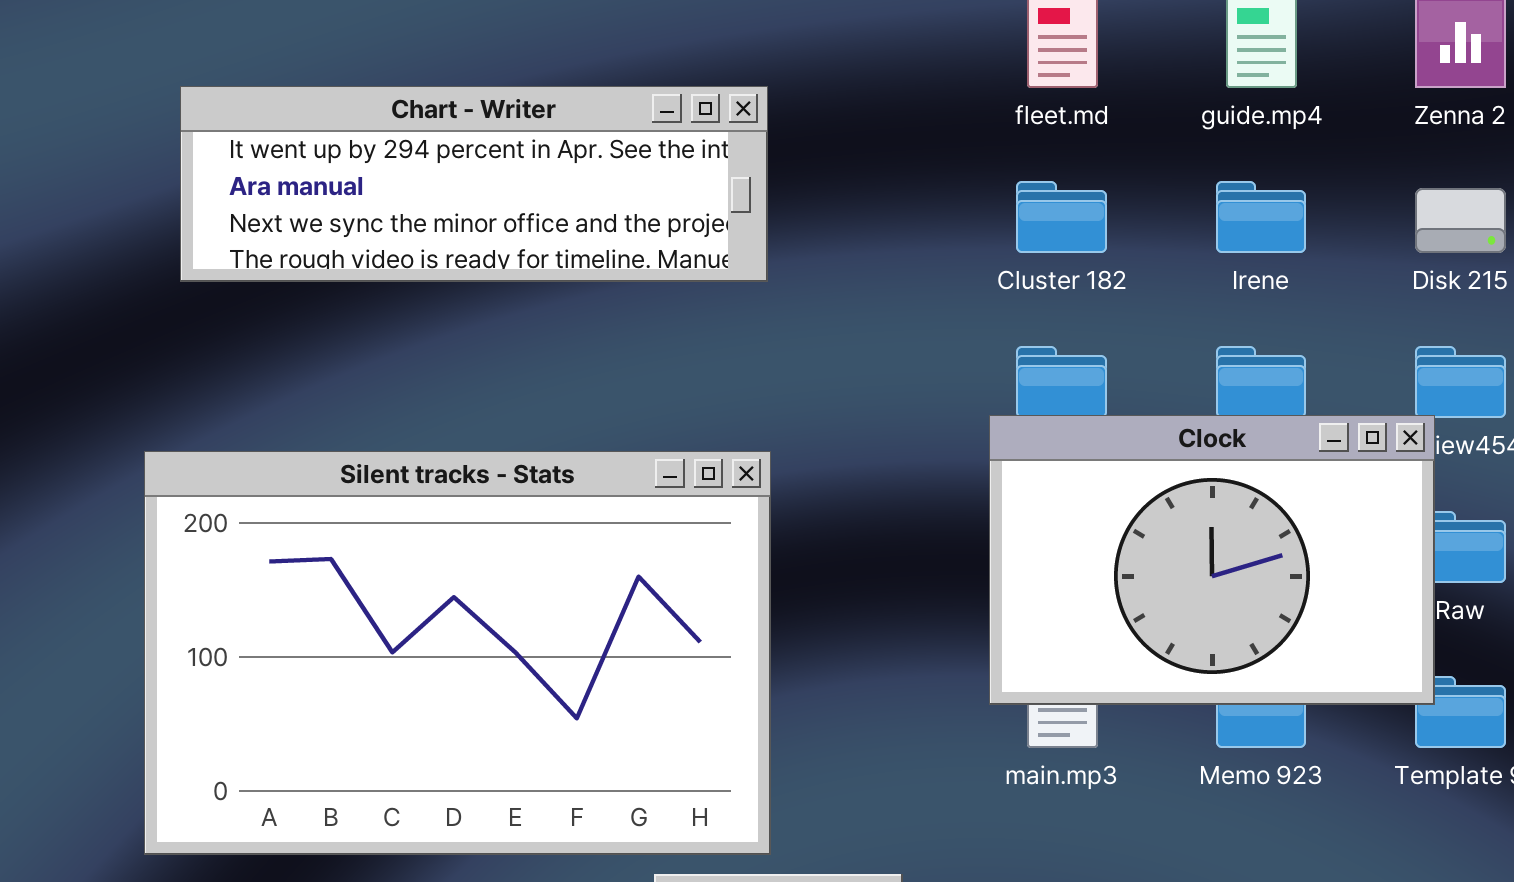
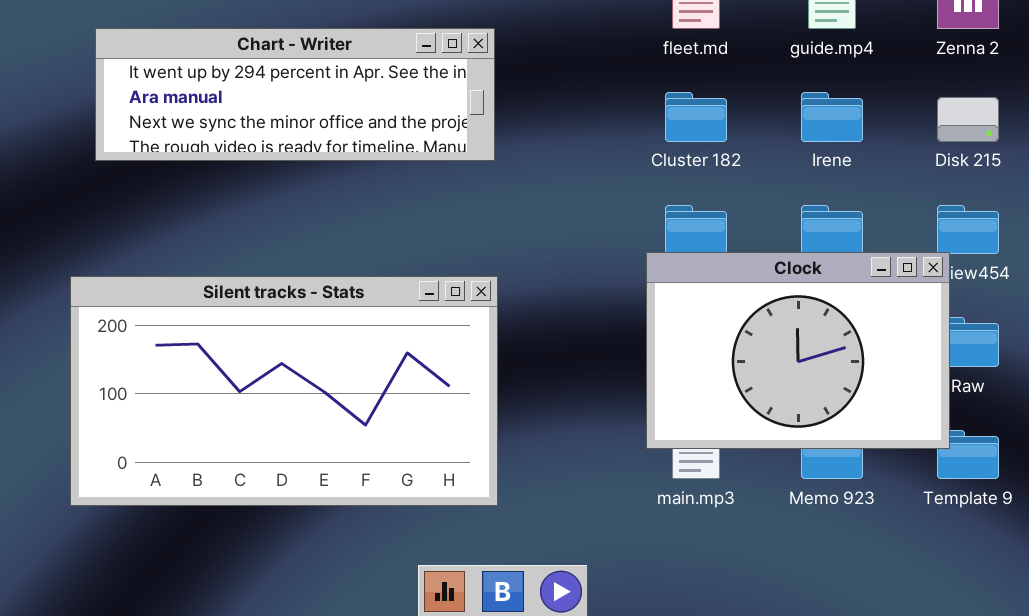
Silent tracks - Stats: [144,451,771,855] -> [70,276,498,506], resized

